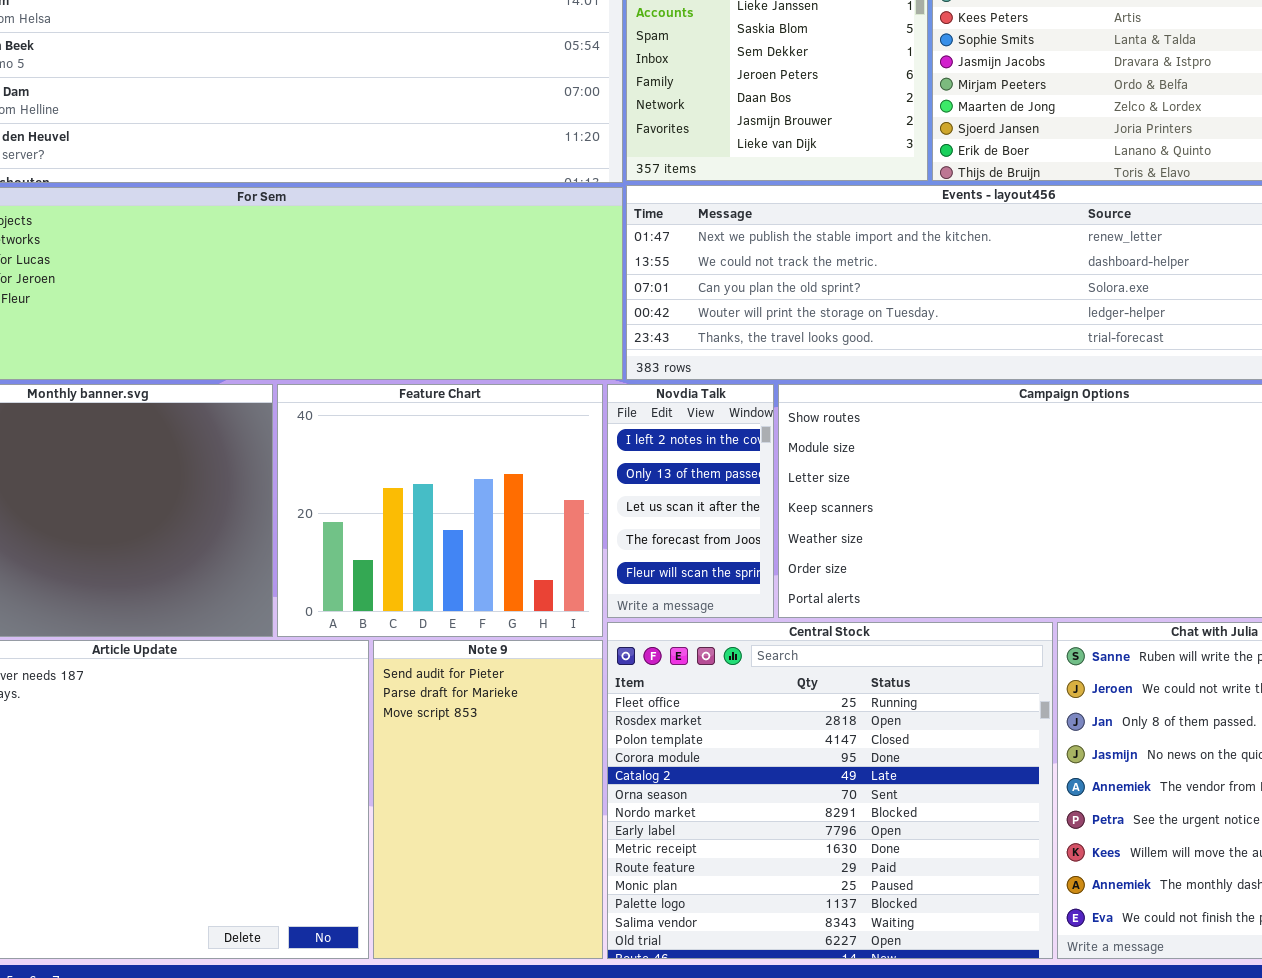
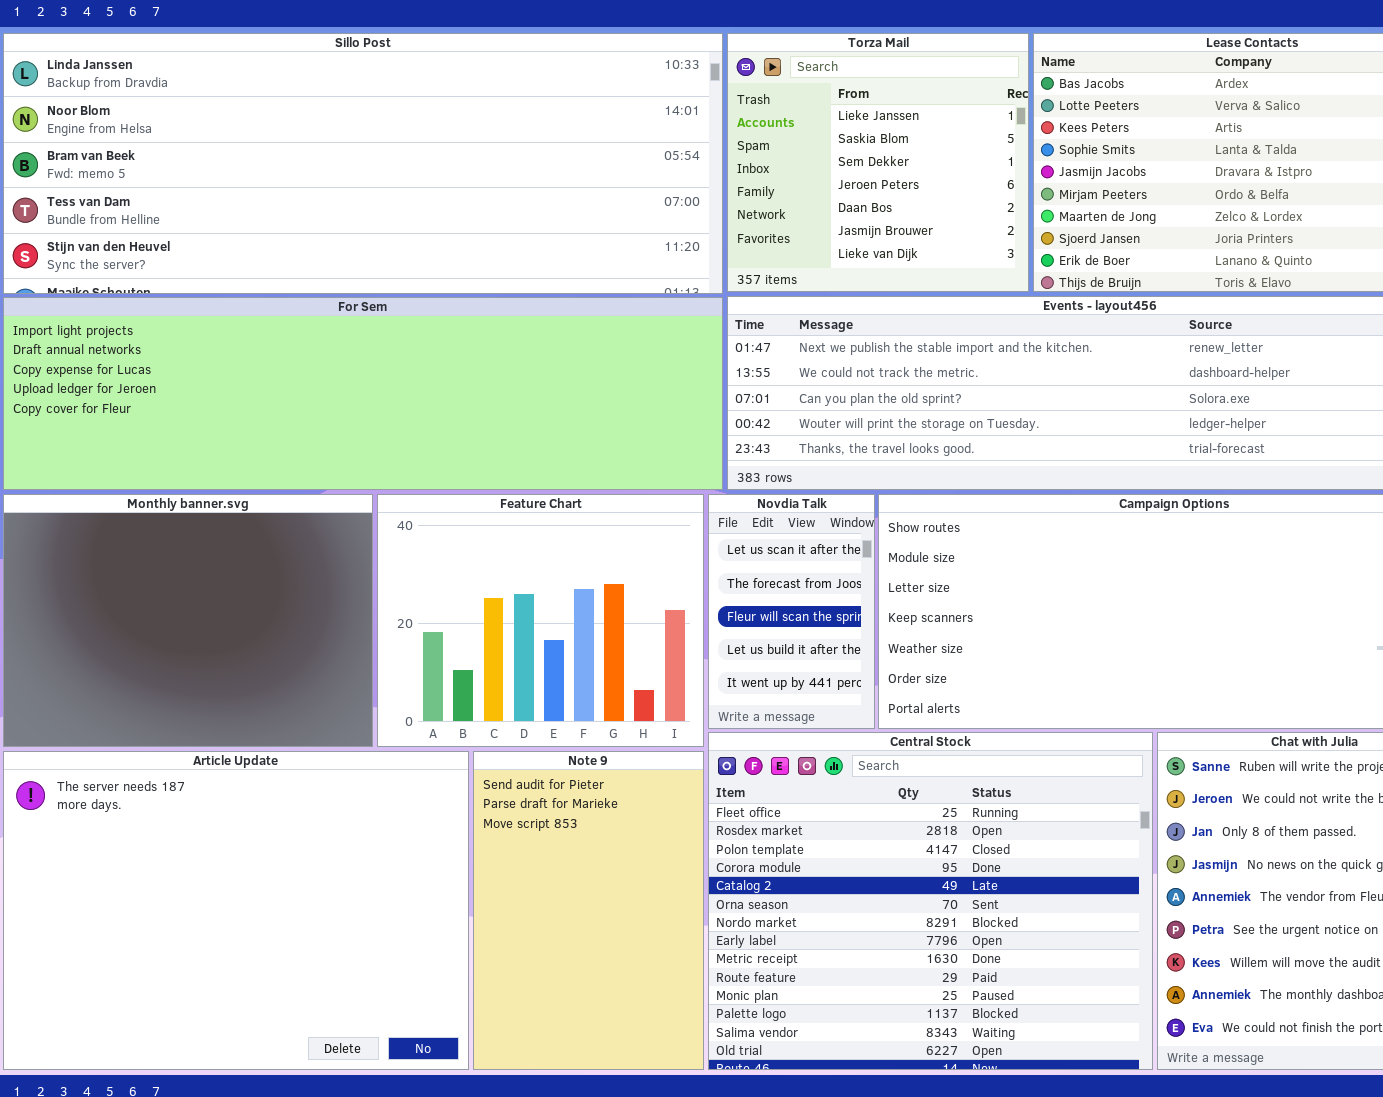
Novdia Talk: [607,384,774,618] -> [708,494,875,729], scrolled down 2 rows

